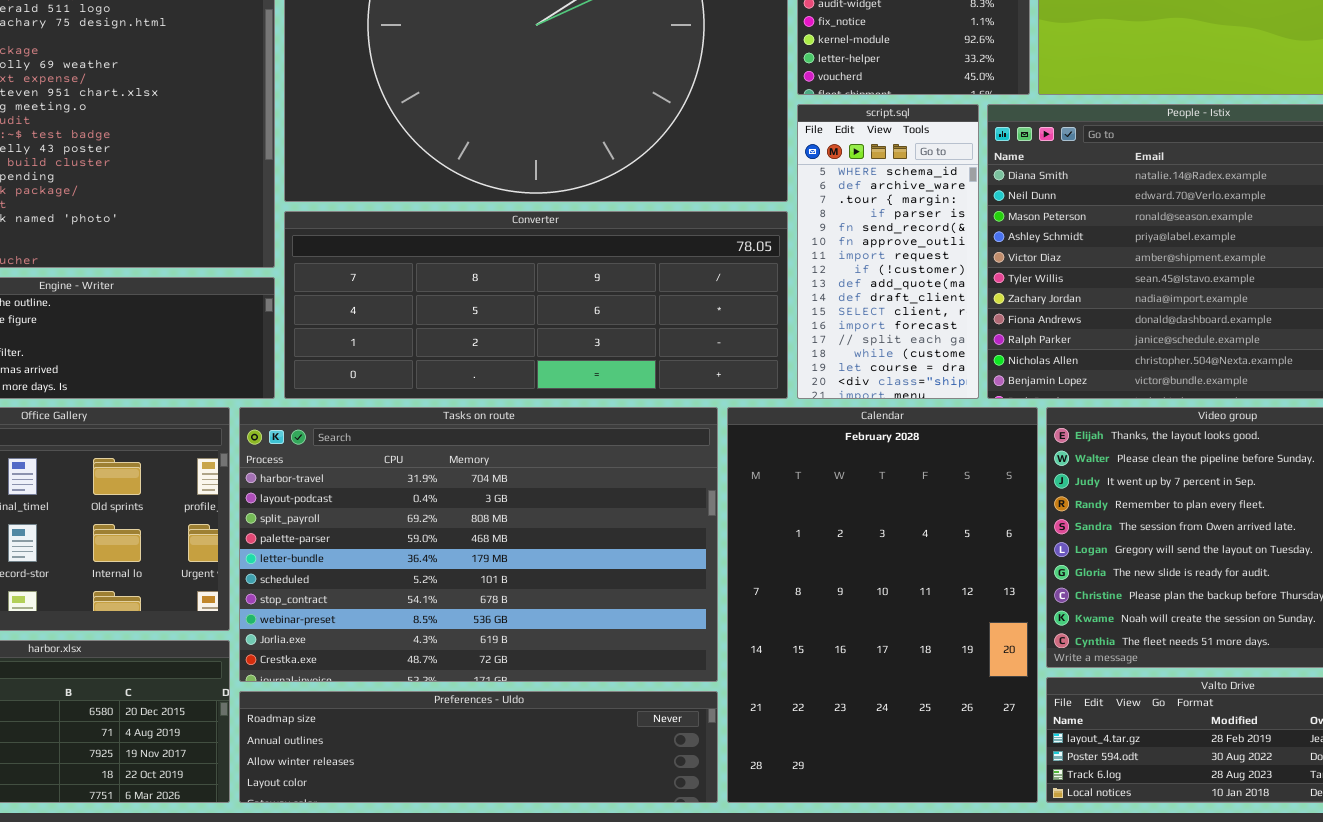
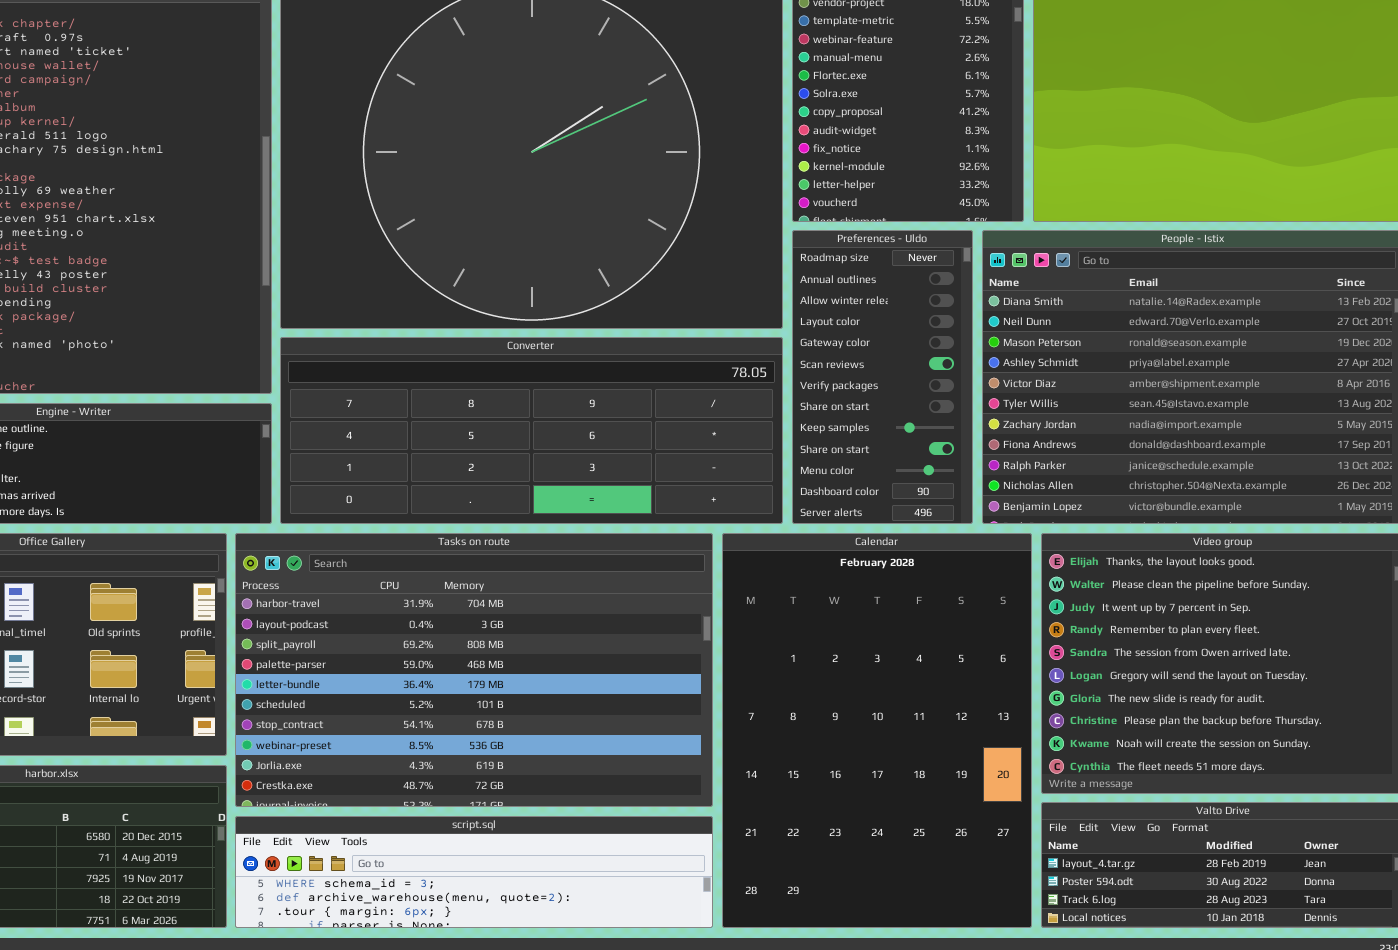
script.sql: [797,104,979,399] -> [235,816,713,928], moved, resized
Preferences - Uldo: [239,691,718,803] -> [792,230,973,524], moved, resized

